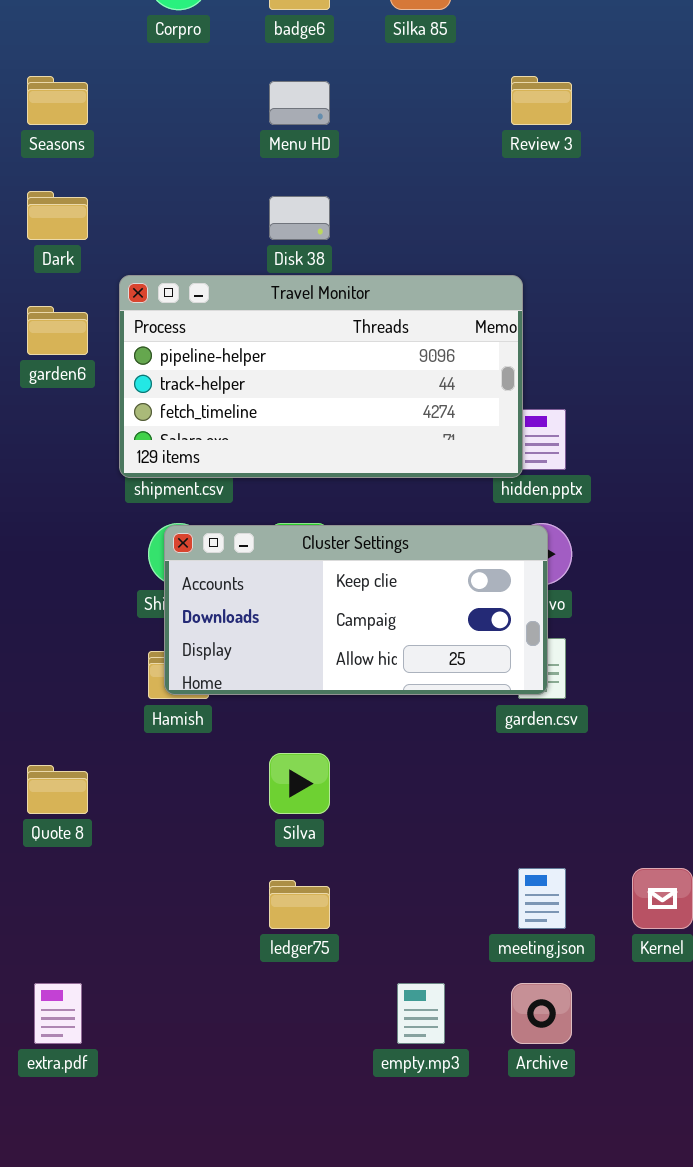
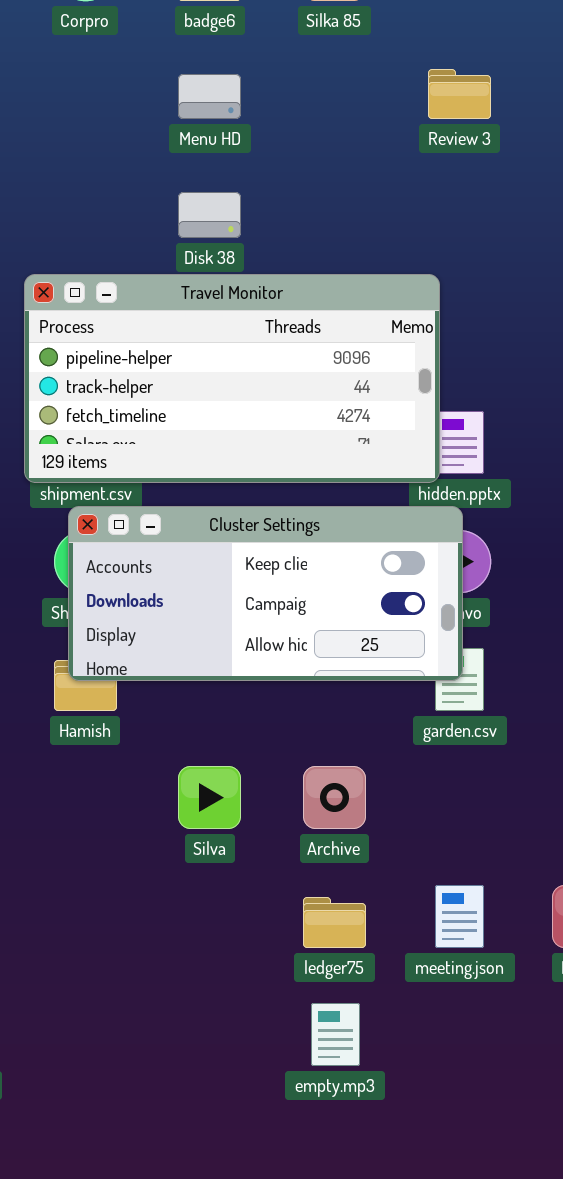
Cluster Settings: [164,525,548,695] -> [68,506,463,681], moved
ledger75: [269,880,330,929] -> [303,897,366,948], moved
Archive: [511,983,572,1044] -> [303,766,366,829], moved

